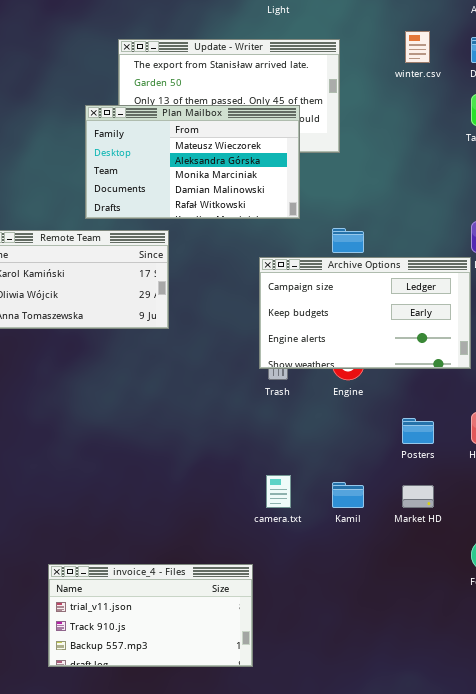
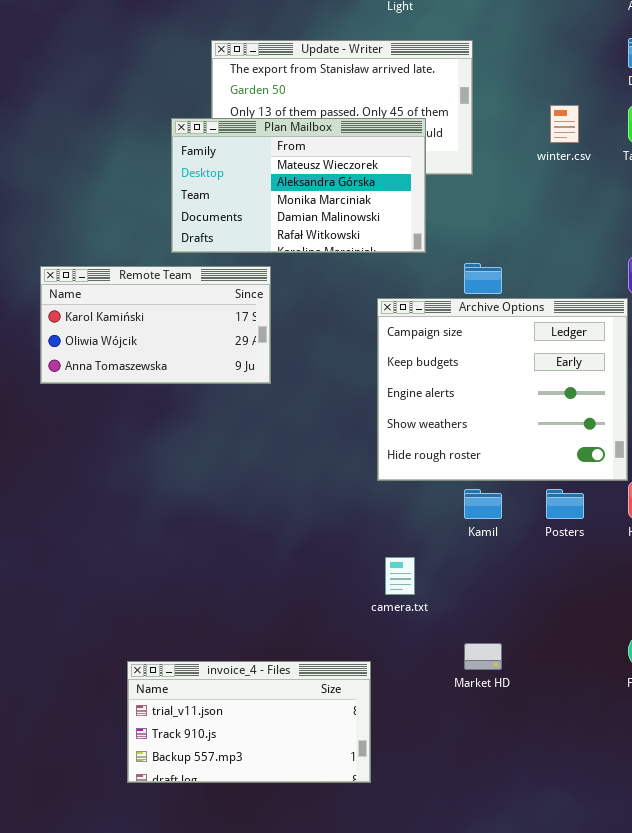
winter.csv: [405,31,430,63] -> [550,105,579,143], moved
Archive Options: [259,257,471,369] -> [377,298,628,481], resized
Kamil: [332,482,364,508] -> [464,489,502,519], moved
Market HD: [402,485,434,508] -> [464,643,502,670], moved

